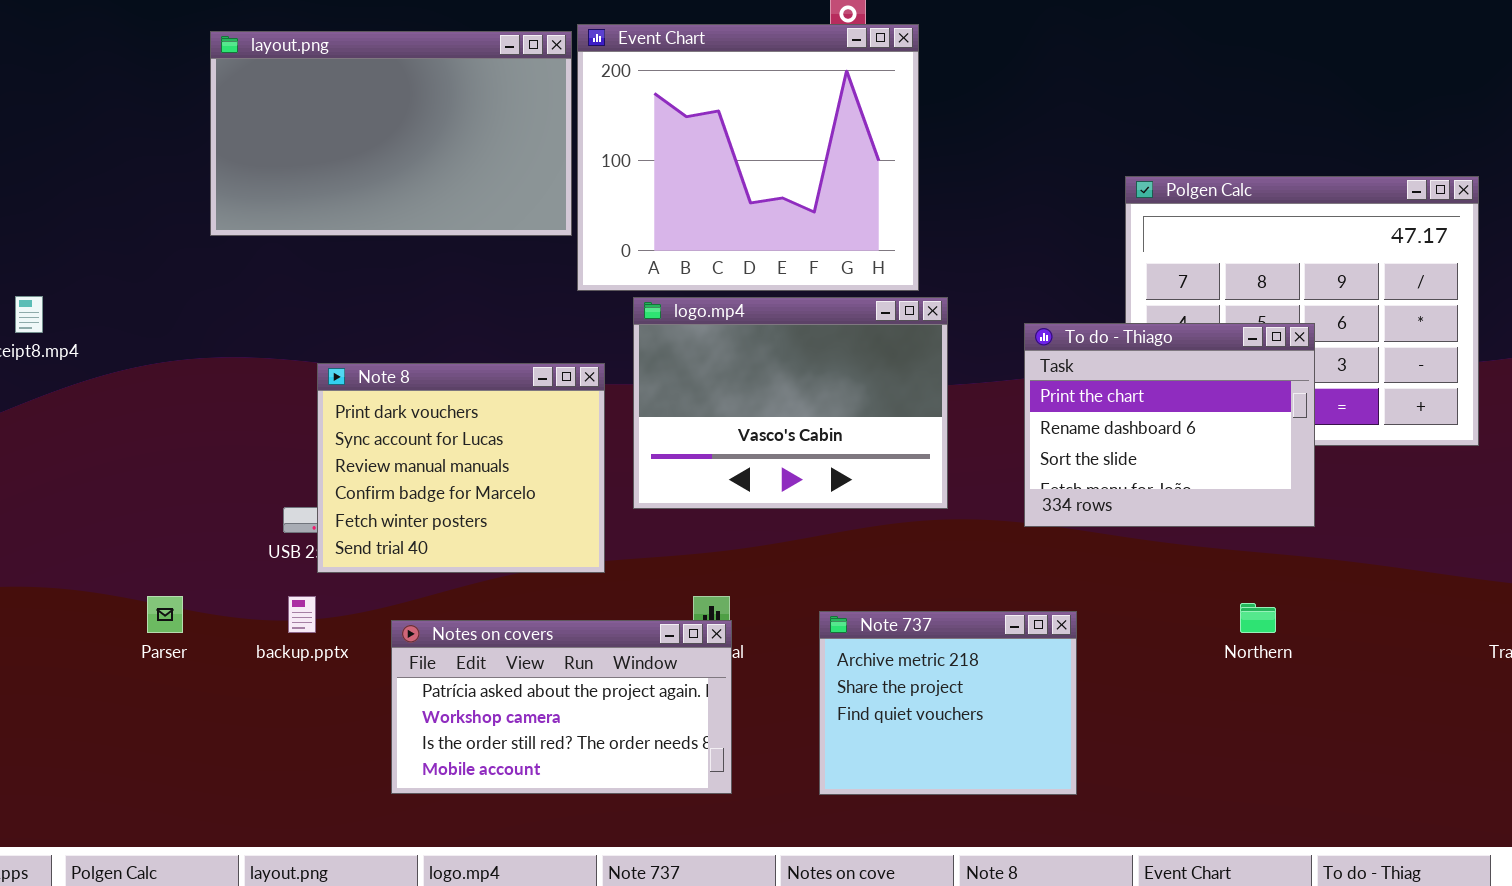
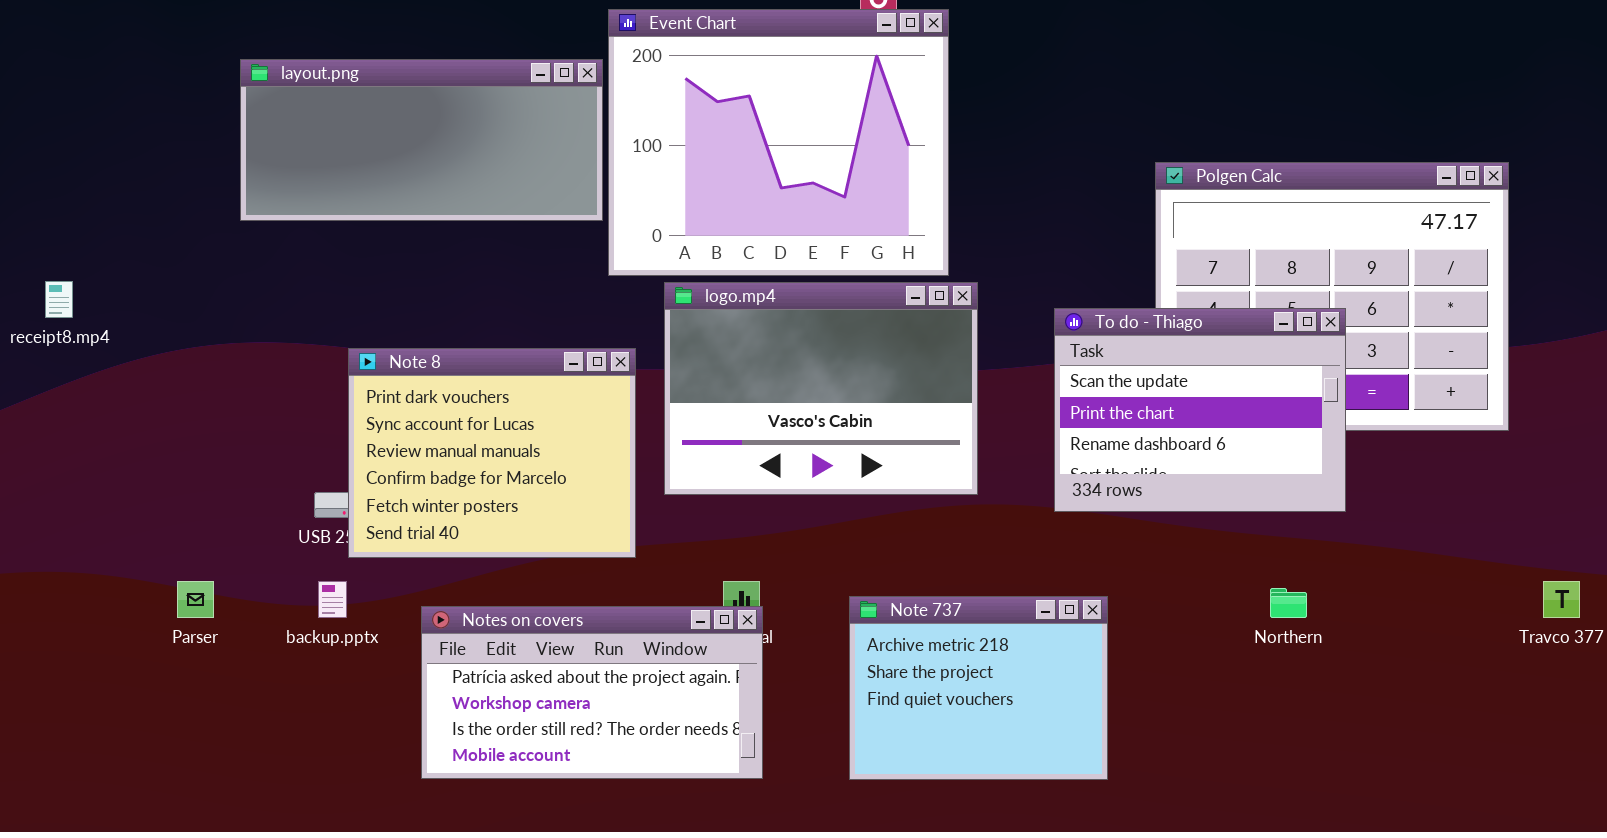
layout.png: [210,31,572,236] -> [240,59,603,221], resized
To do - Thiago: [1024,323,1315,527] -> [1054,308,1346,512], scrolled up 1 row

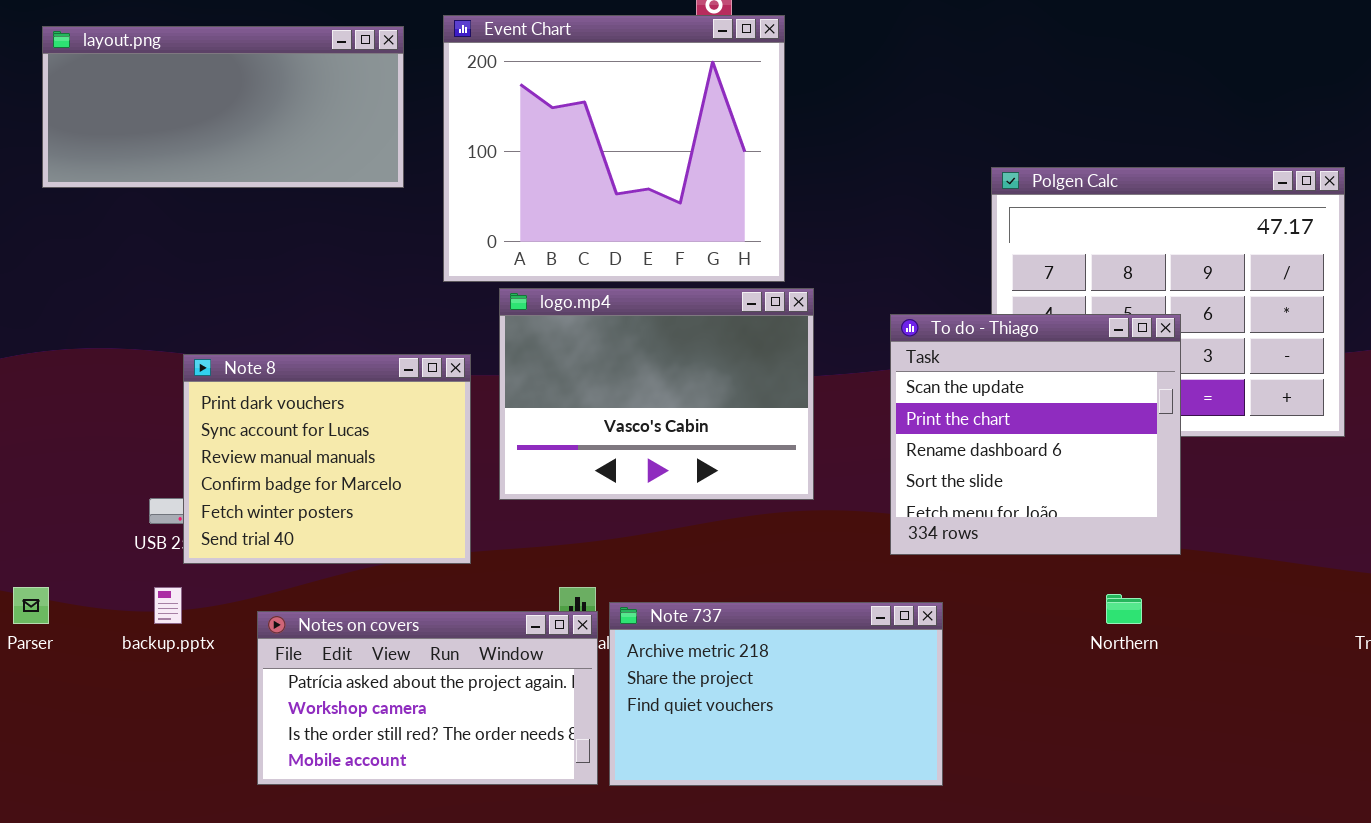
layout.png: [240,59,603,221] -> [42,26,404,188], moved
To do - Thiago: [1054,308,1346,512] -> [890,314,1181,555], resized
Note 737: [849,596,1108,780] -> [609,602,943,786], resized

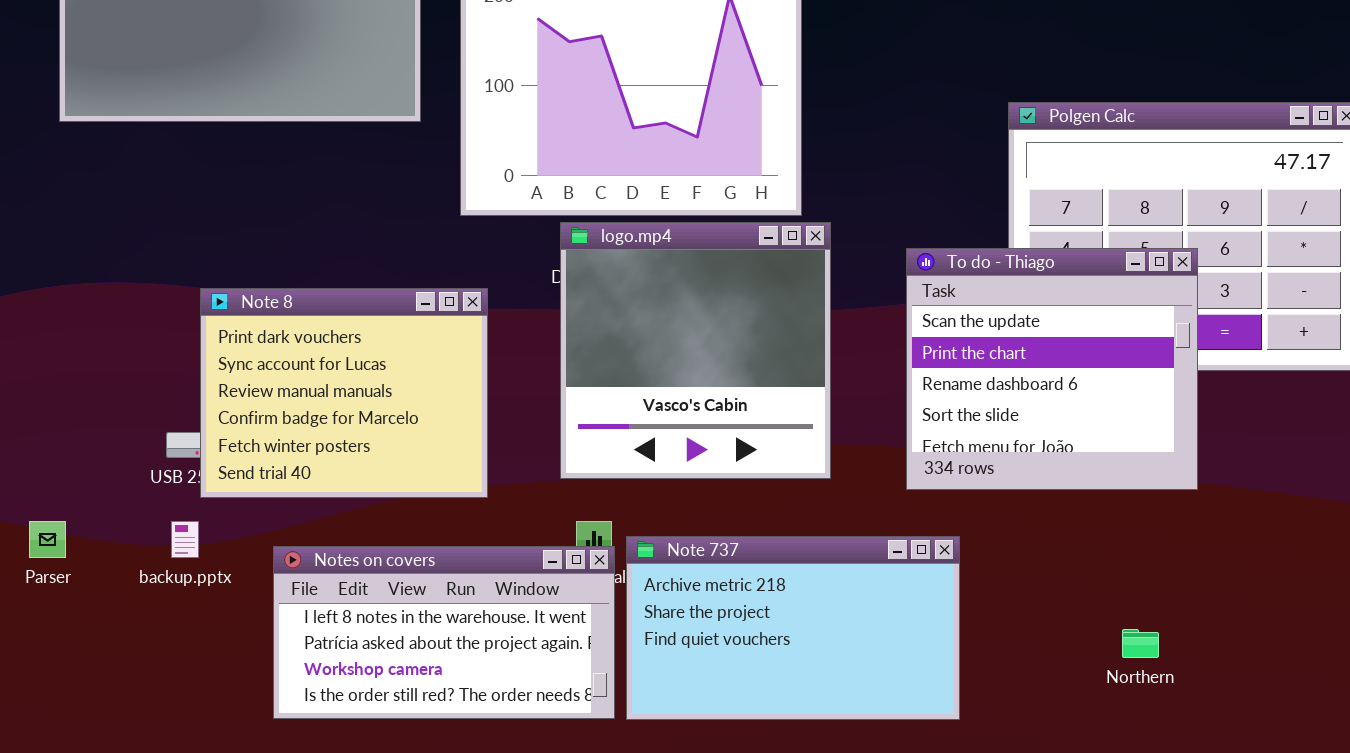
logo.mp4: [499,288,814,500] -> [560,222,831,479], resized
Northern: [1106,594,1142,624] -> [1122,629,1159,658], moved
Notes on covers: [257,611,598,785] -> [273,546,615,719], scrolled up 1 row

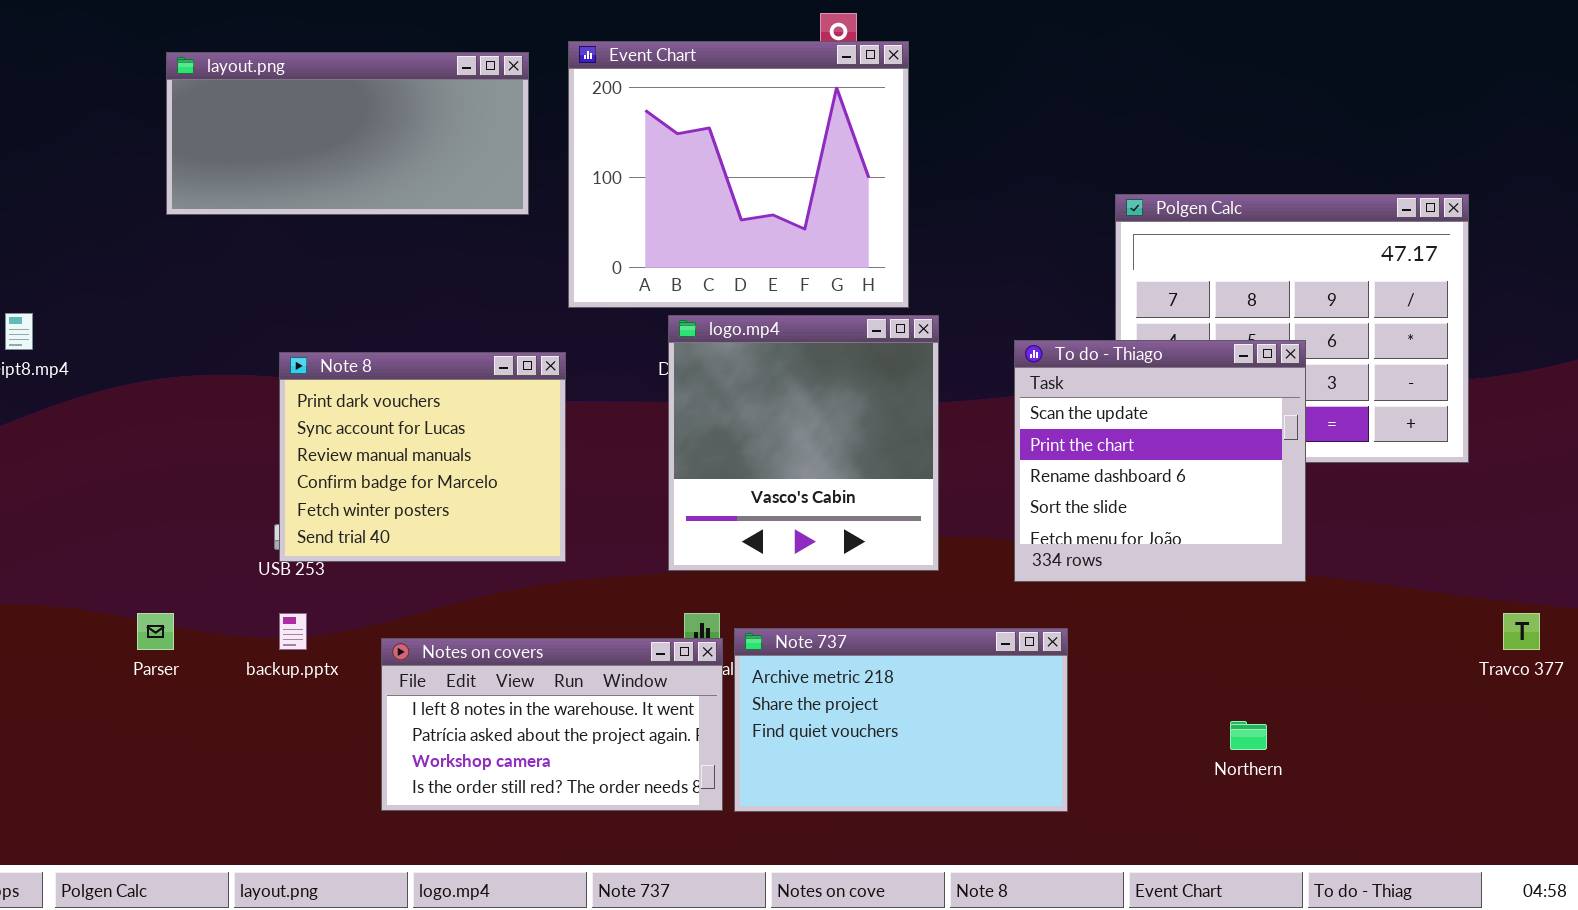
Note 8: [200,288,488,498] -> [279,352,566,562], moved

